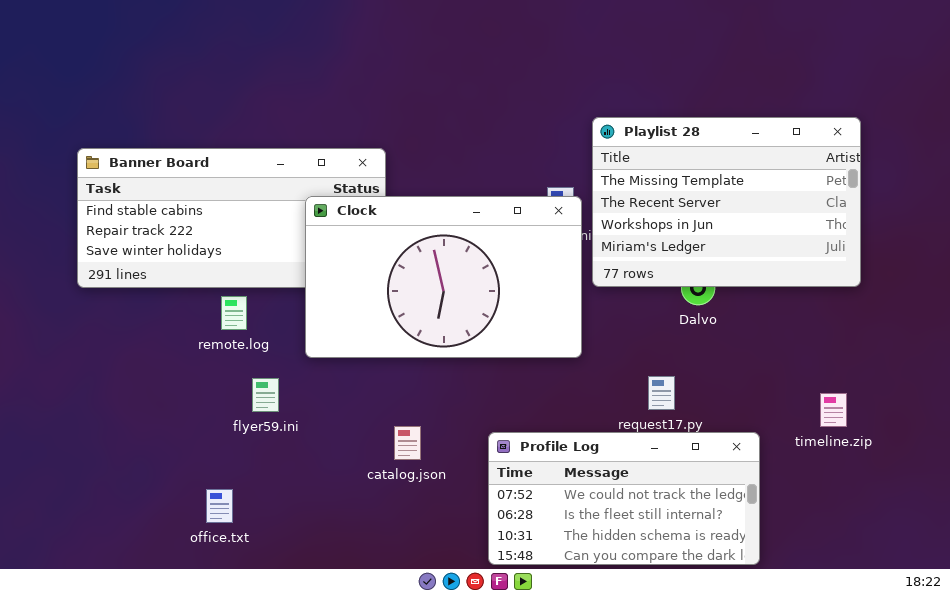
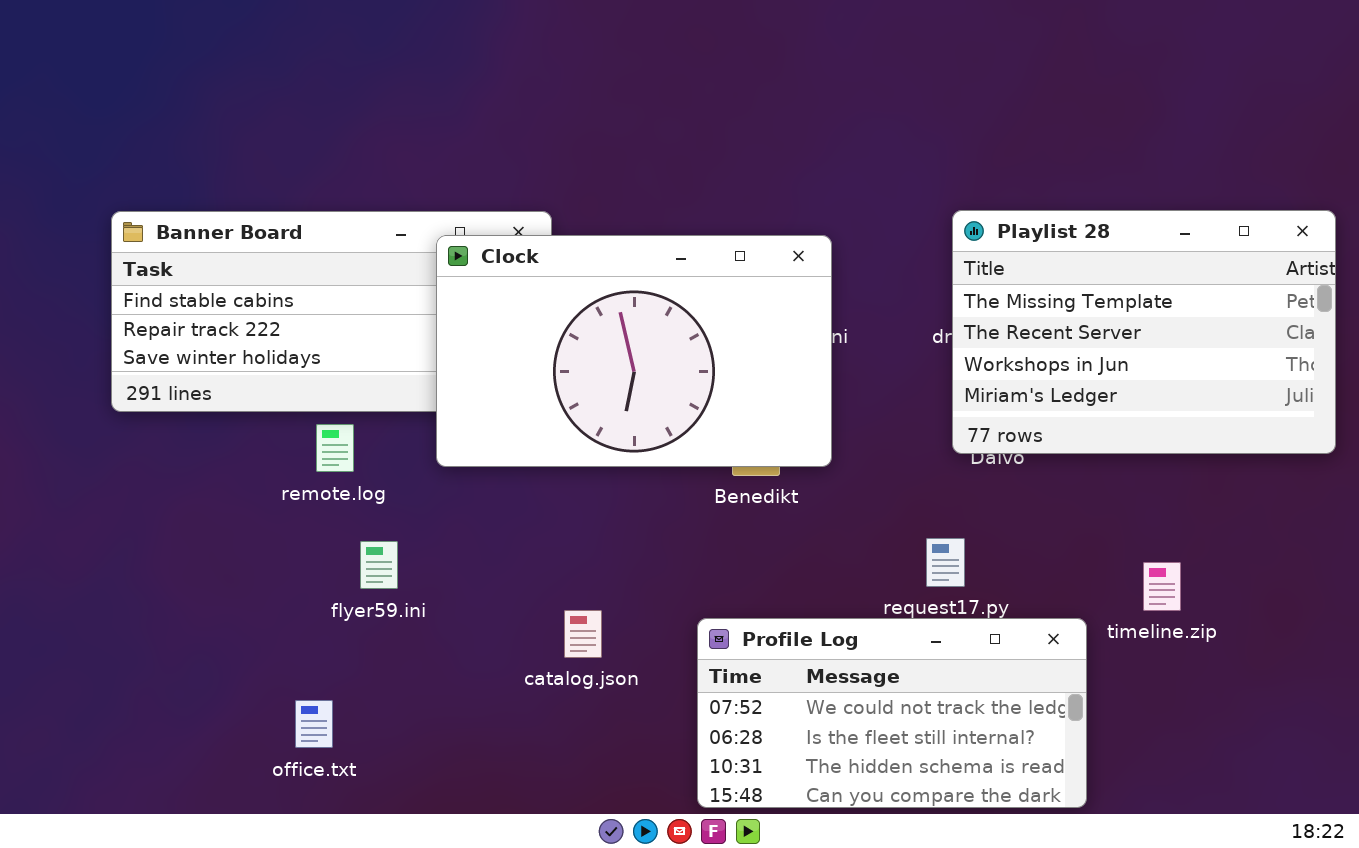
Playlist 28: [592,117,861,287] -> [952,210,1336,454], moved
Clock: [305,196,582,358] -> [436,235,832,467], moved
timeline.zip: [820,393,847,427] -> [1143,562,1181,611], moved

